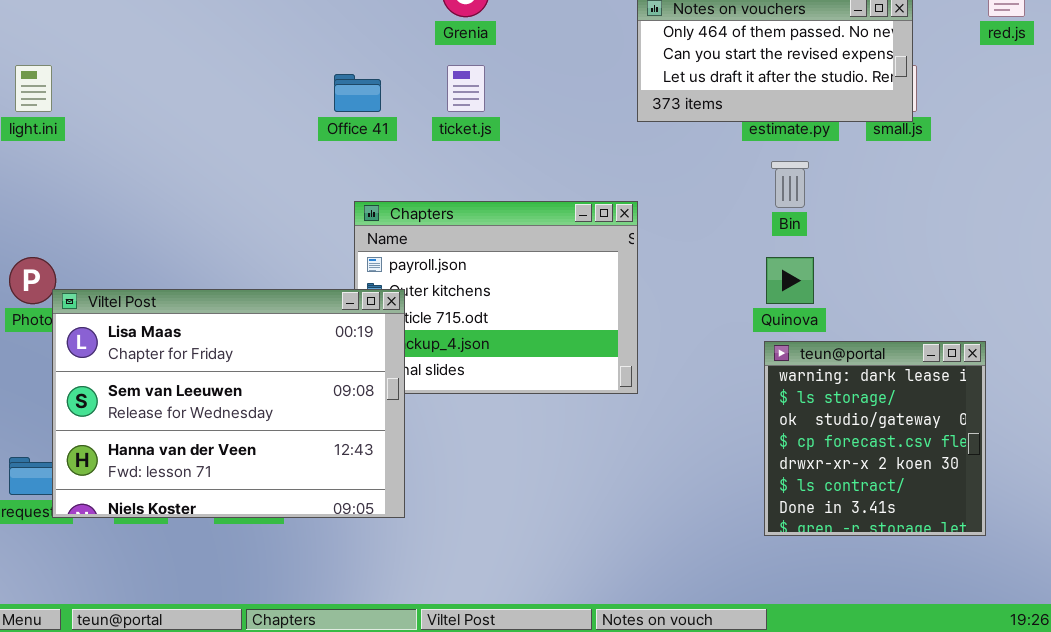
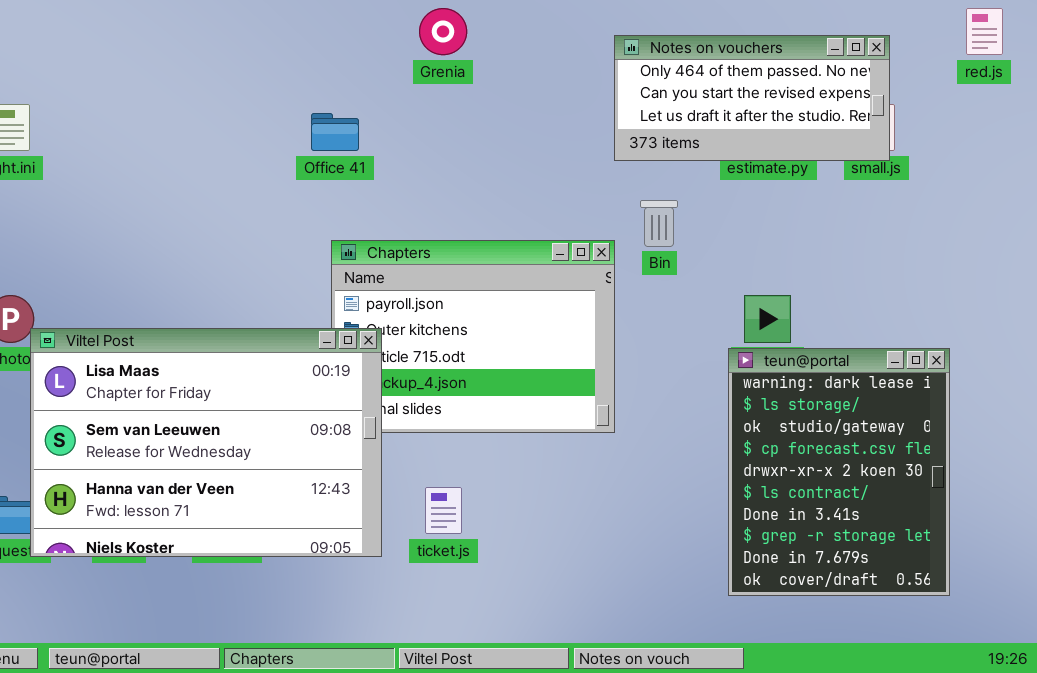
ticket.js: [447,65,485,112] -> [425,487,462,534], moved
Bin: [771,161,809,208] -> [640,200,678,247], moved
teun@portal: [764,341,986,536] -> [728,348,950,596], moved, resized

